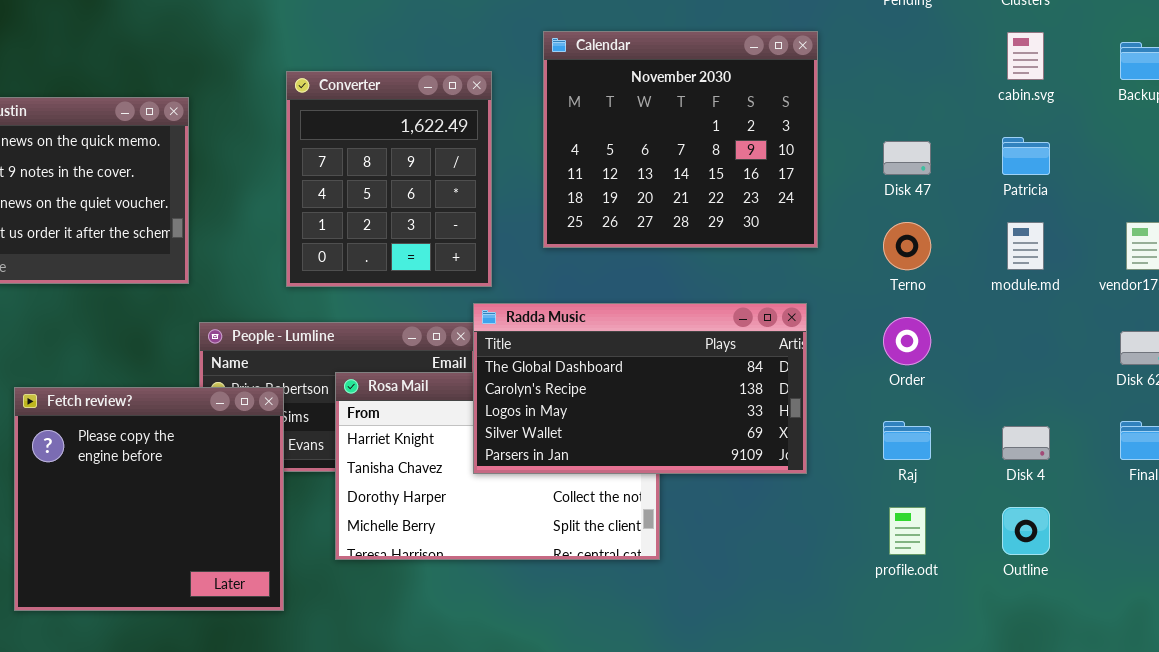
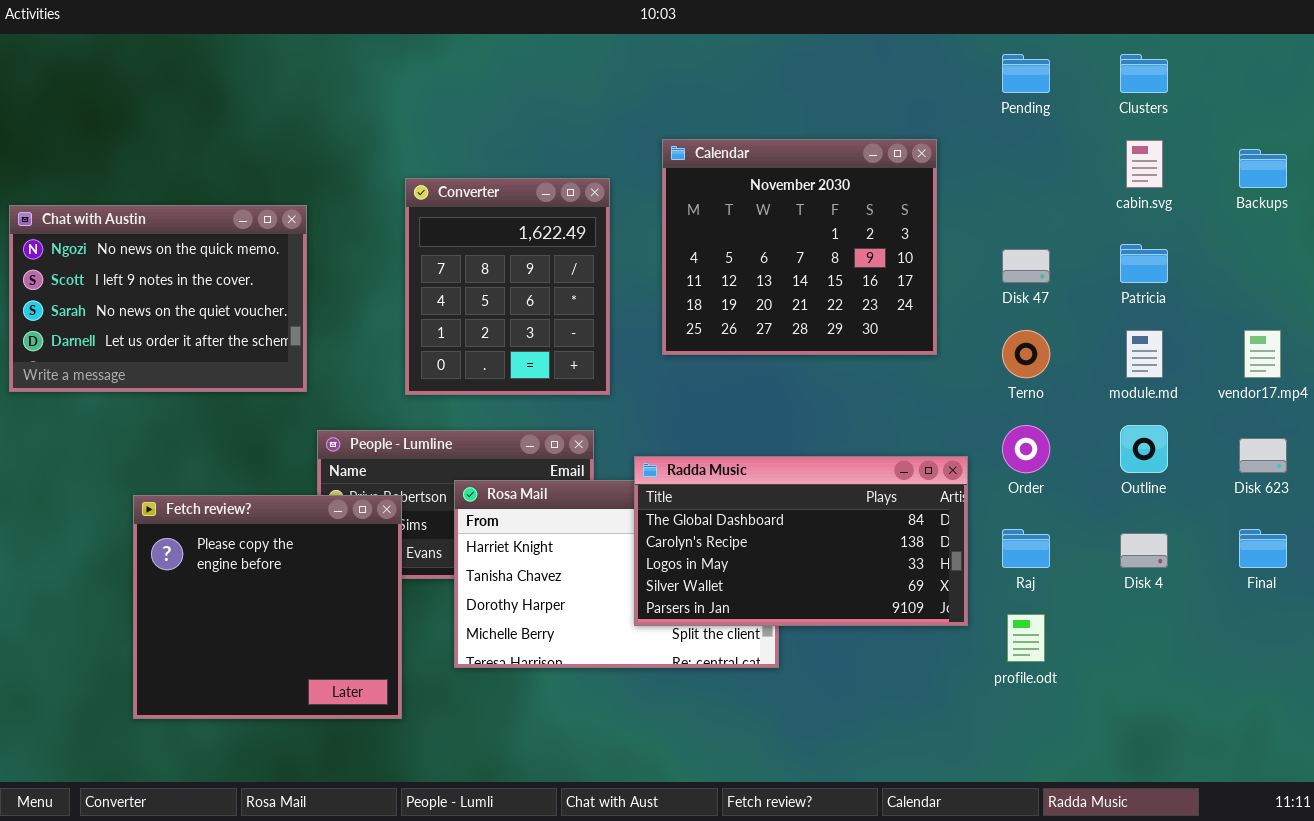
Radda Music: [473,303,807,474] -> [634,456,968,626], moved
Outline: [1002,507,1050,555] -> [1120,425,1168,473], moved

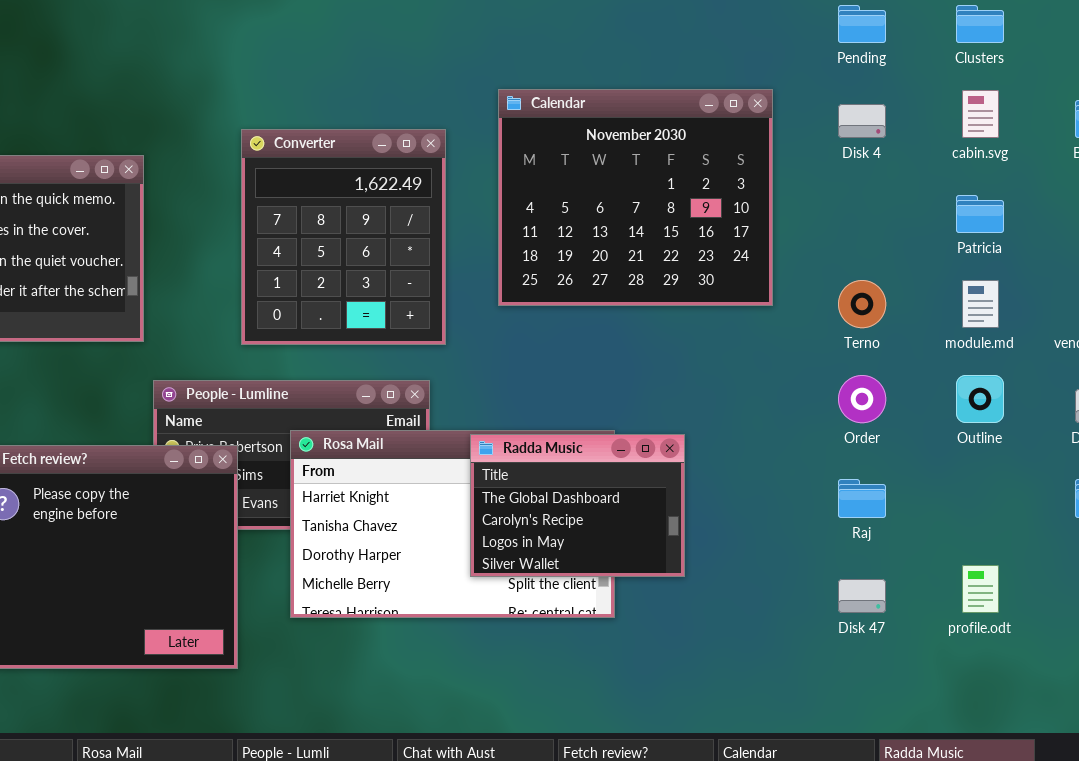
Disk 47: [1002,249,1050,283] -> [838,579,886,613], moved
Radda Music: [634,456,968,626] -> [470,434,685,577], resized
Disk 4: [1120,533,1168,568] -> [838,104,886,138], moved
profile.odt: [1007,614,1045,662] -> [962,565,999,613], moved

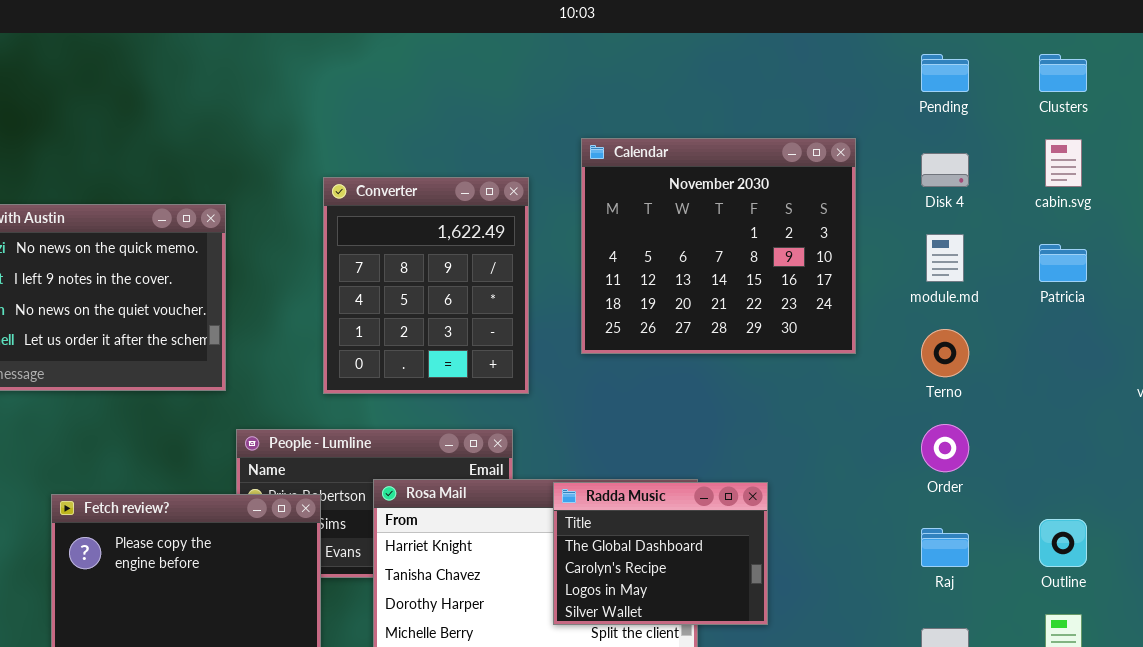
module.md: [962,280,999,328] -> [926,234,964,282], moved
Outline: [956,375,1004,423] -> [1039,519,1087,567], moved

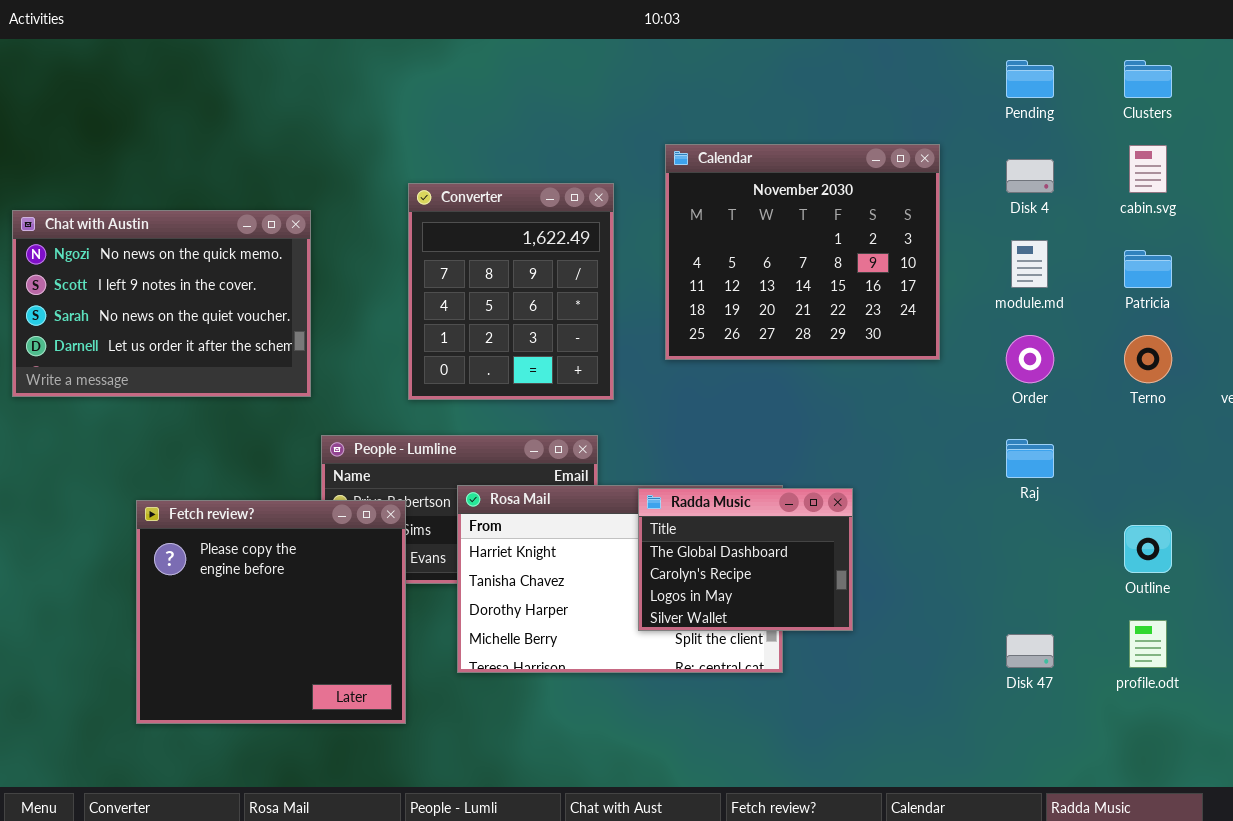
Terno: [921,329,969,377] -> [1124,335,1172,383], moved
Order: [921,424,969,472] -> [1006,335,1054,383], moved
Raj: [921,528,969,567] -> [1006,439,1054,478], moved

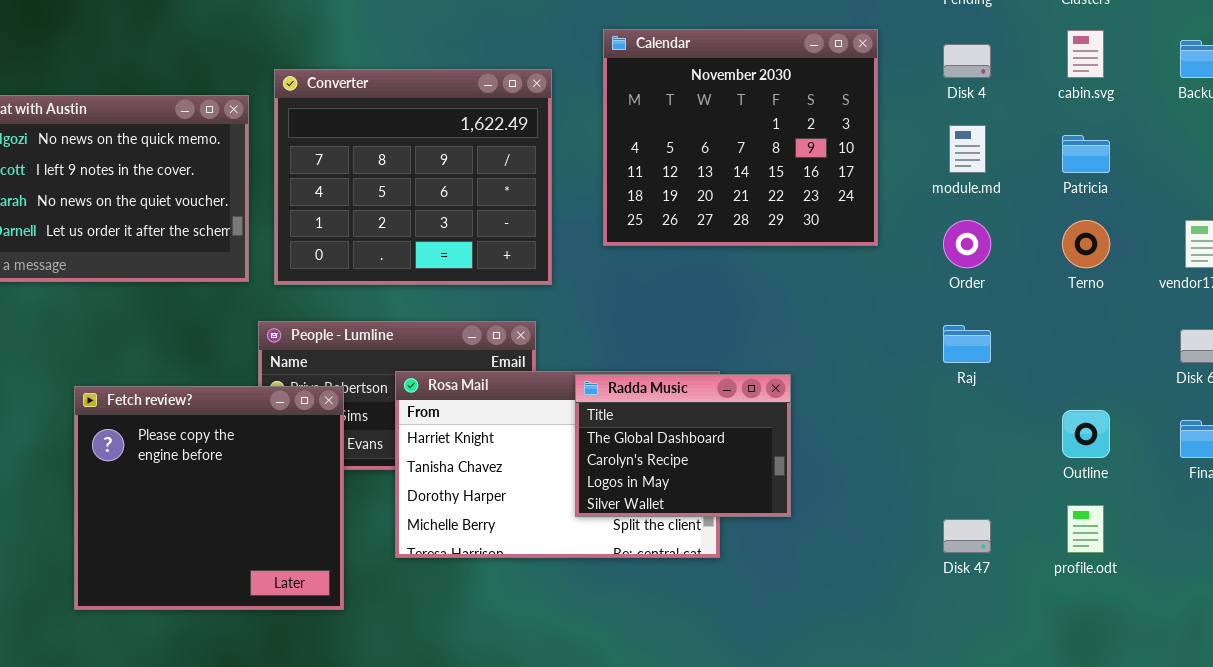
Converter: [408,183,614,400] -> [274,69,552,285], resized

